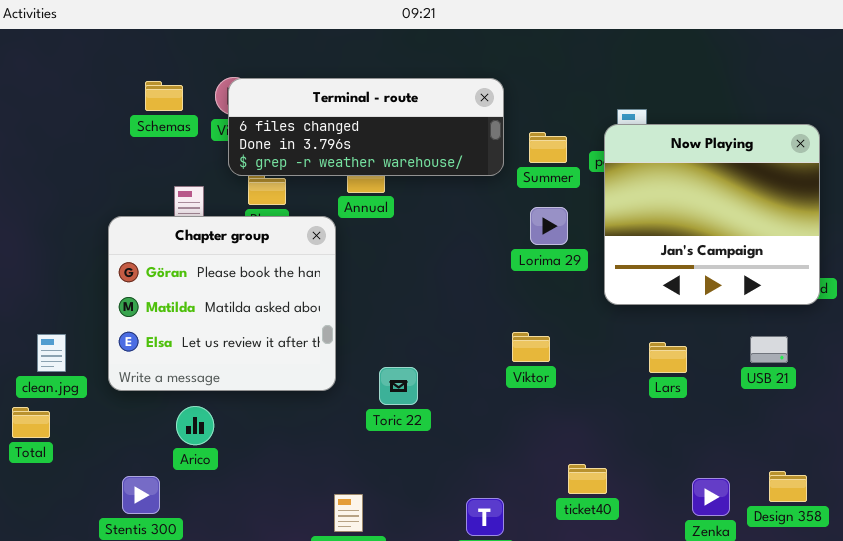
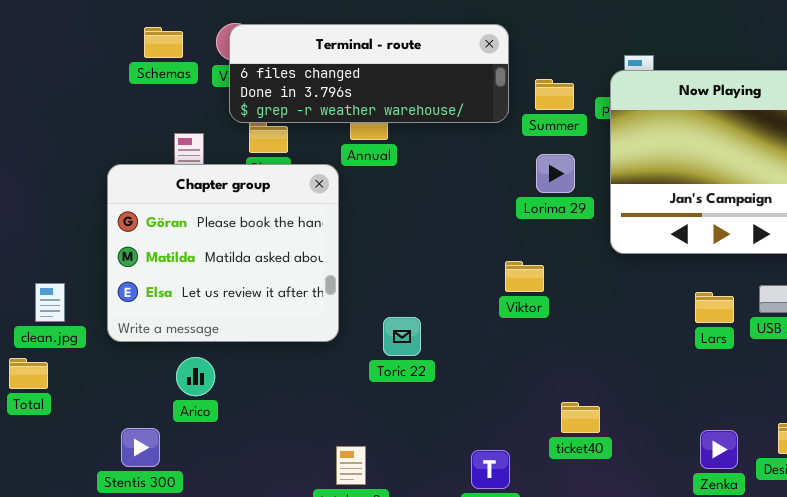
Viktor: [512,332,550,362] -> [505,261,544,292], moved
Lars: [649,342,687,373] -> [695,292,734,323], moved
ticket40: [568,464,607,494] -> [561,402,600,433], moved

